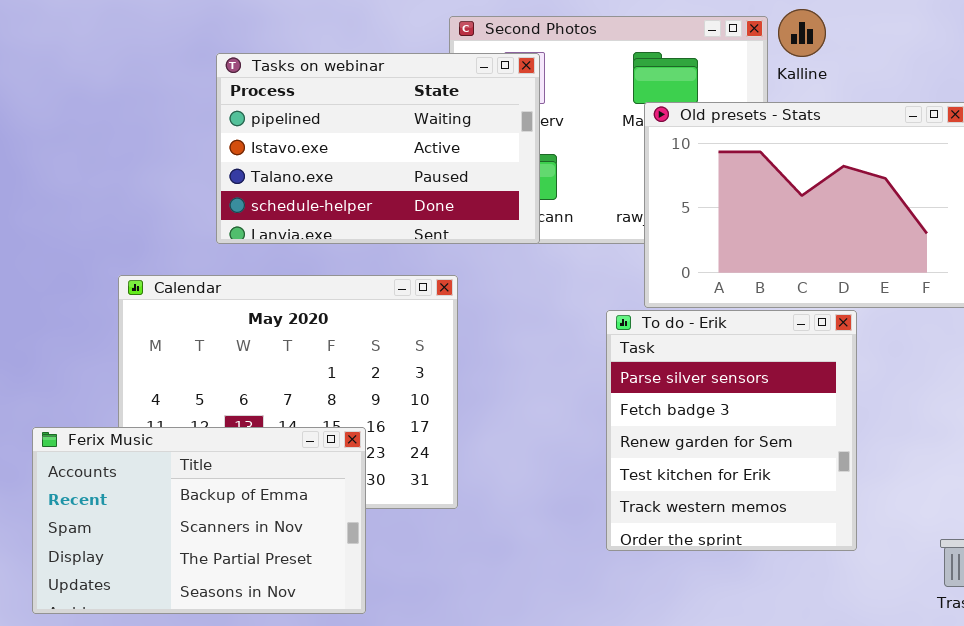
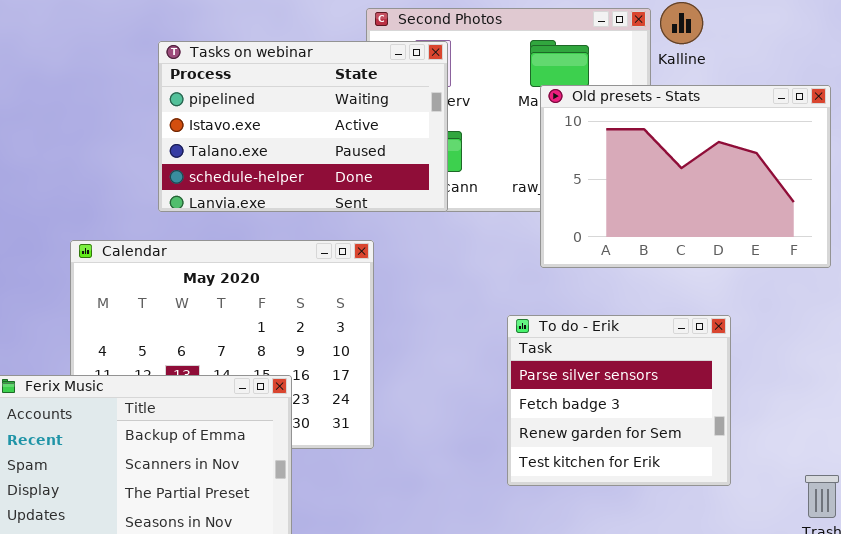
To do - Erik: [606,310,857,551] -> [507,315,731,486], resized

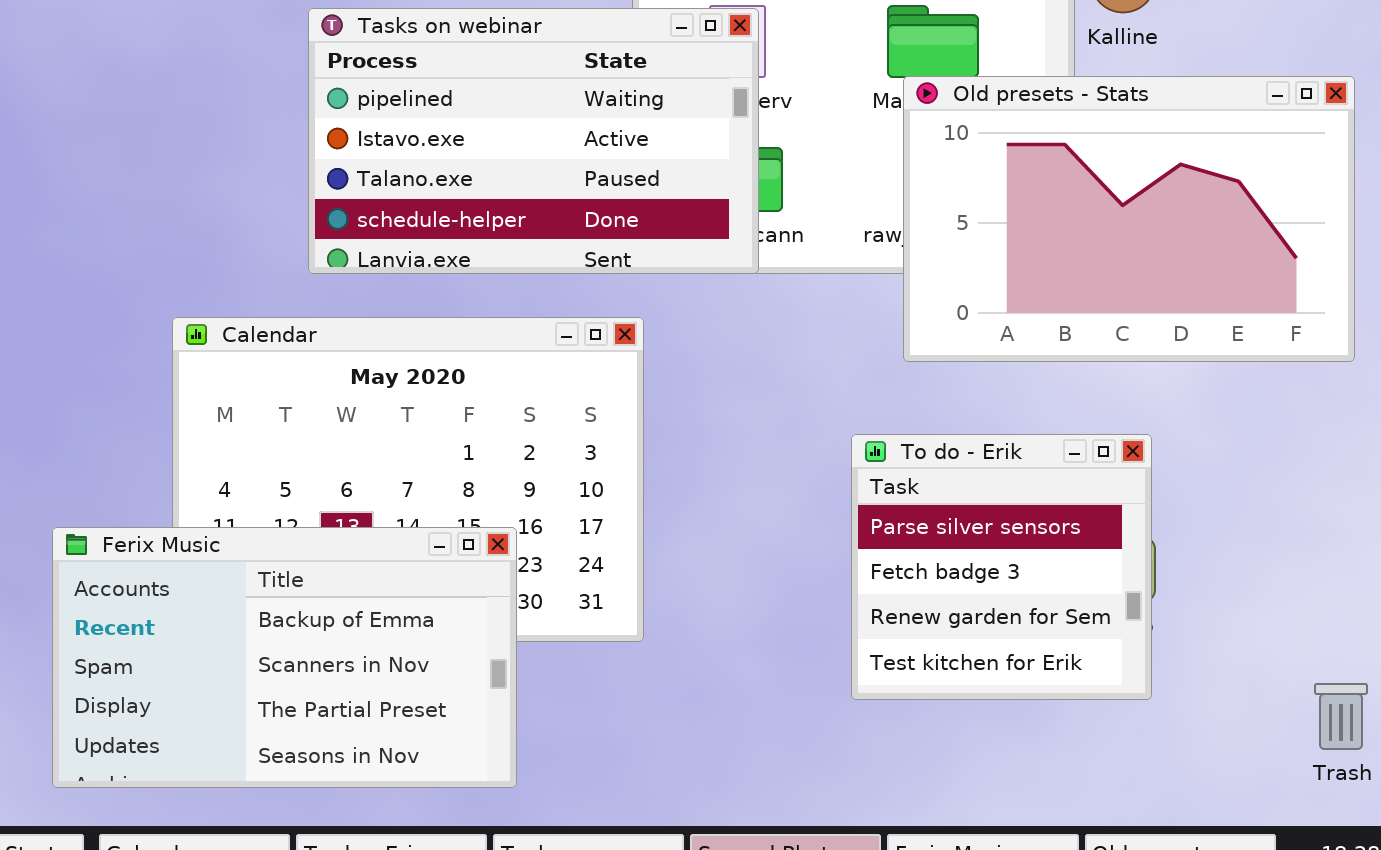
To do - Erik: [507,315,731,486] -> [851,434,1152,700], resized

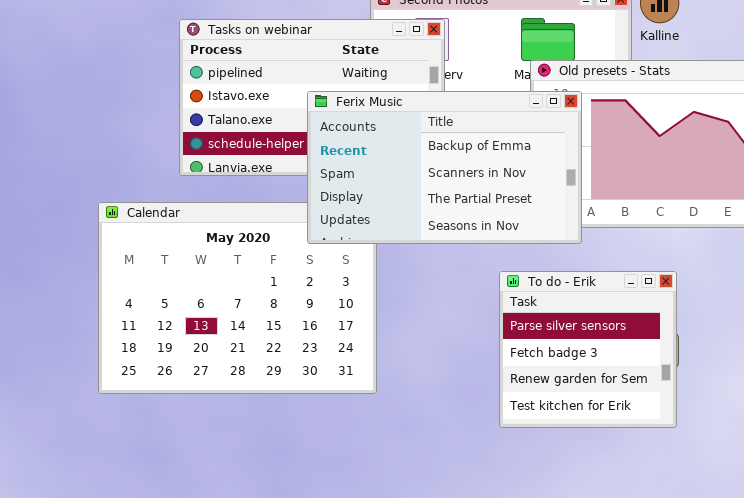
Ferix Music: [52,527,517,788] -> [307,91,582,244], moved

